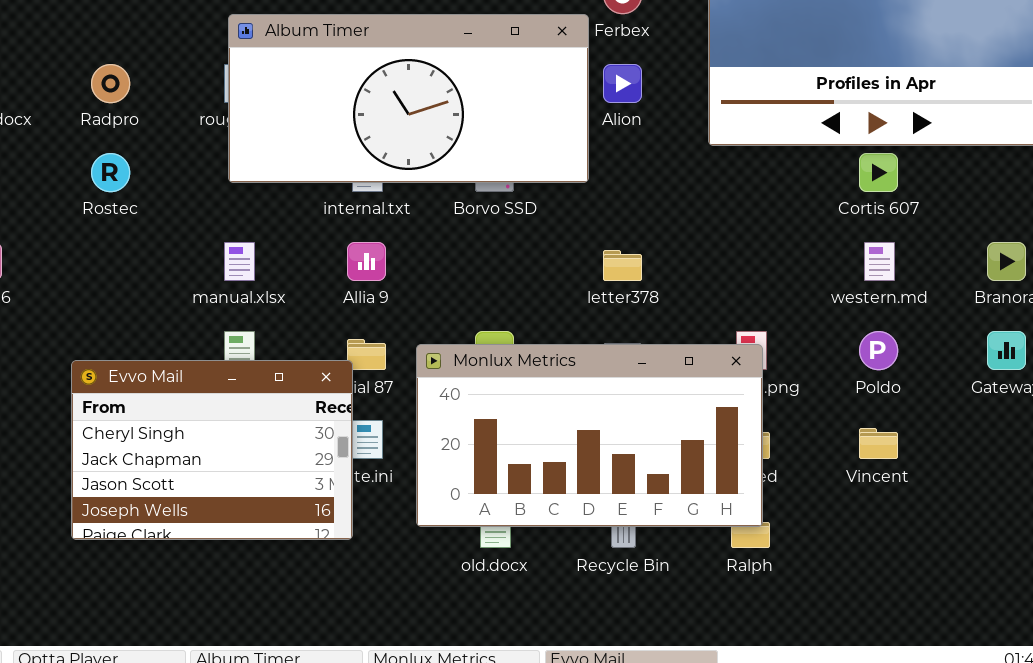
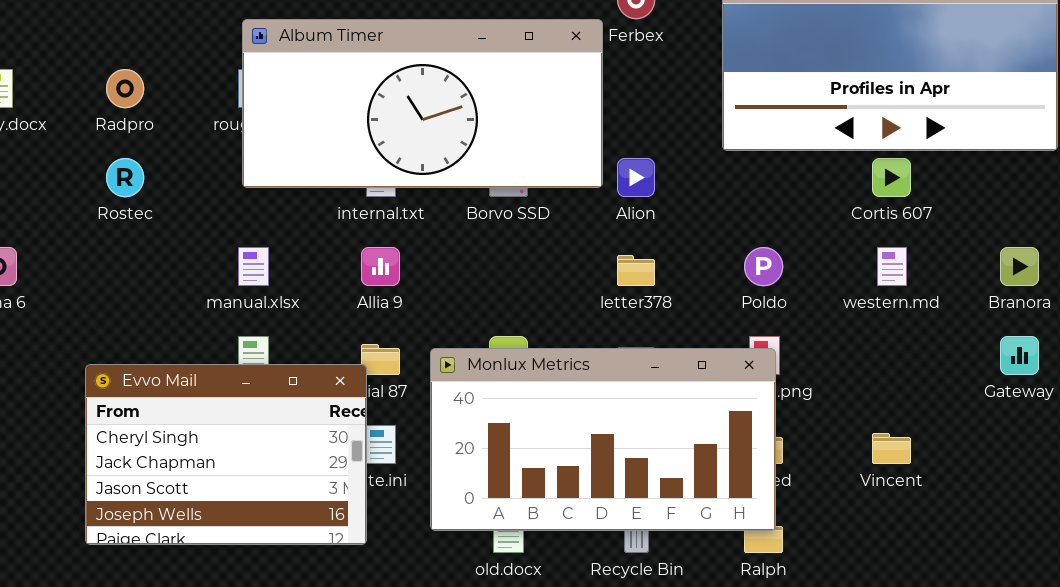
Alion: [603,64,642,103] -> [617,158,655,197], moved
Poldo: [859,331,898,370] -> [744,247,783,286], moved

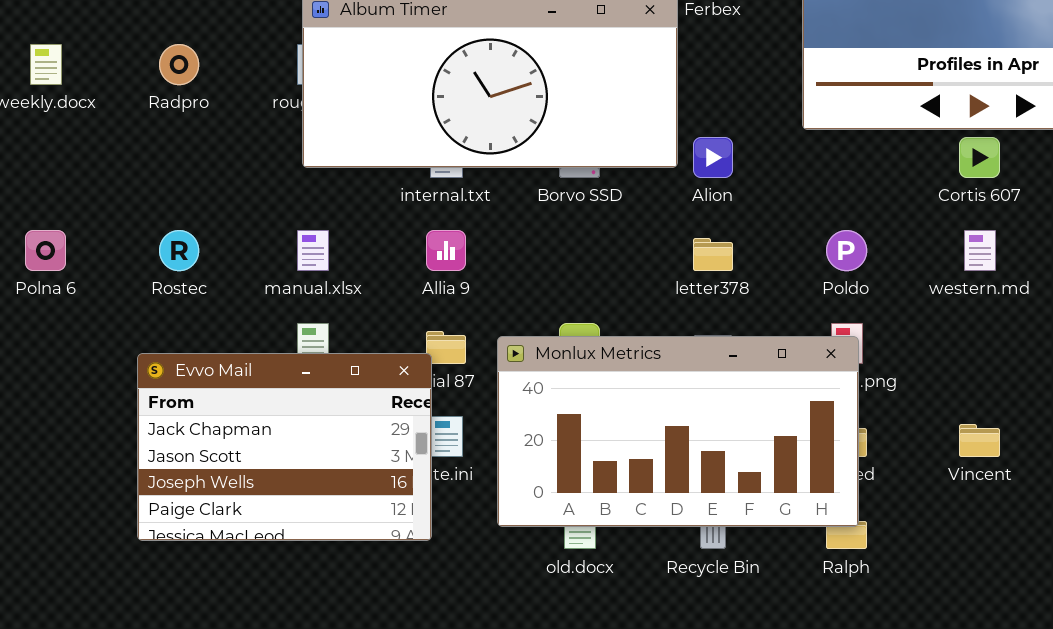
Rostec: [106,158,144,197] -> [159,230,199,271], moved
Evvo Mail: [85,364,367,545] -> [137,353,432,541], scrolled down 1 row

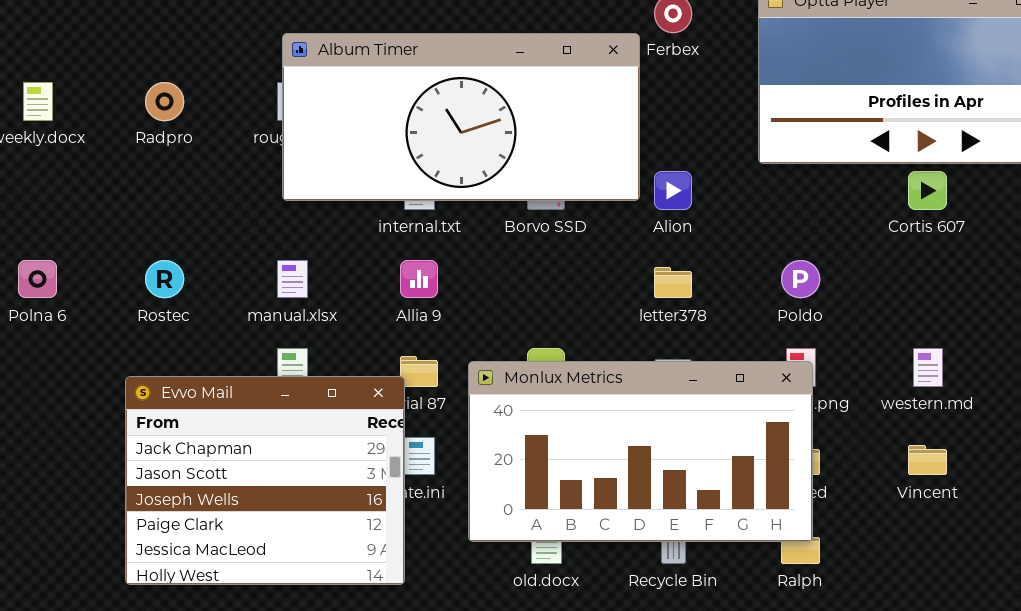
western.md: [964,230,996,271] -> [913,348,943,387], moved
Evvo Mail: [137,353,432,541] -> [125,376,405,585], resized

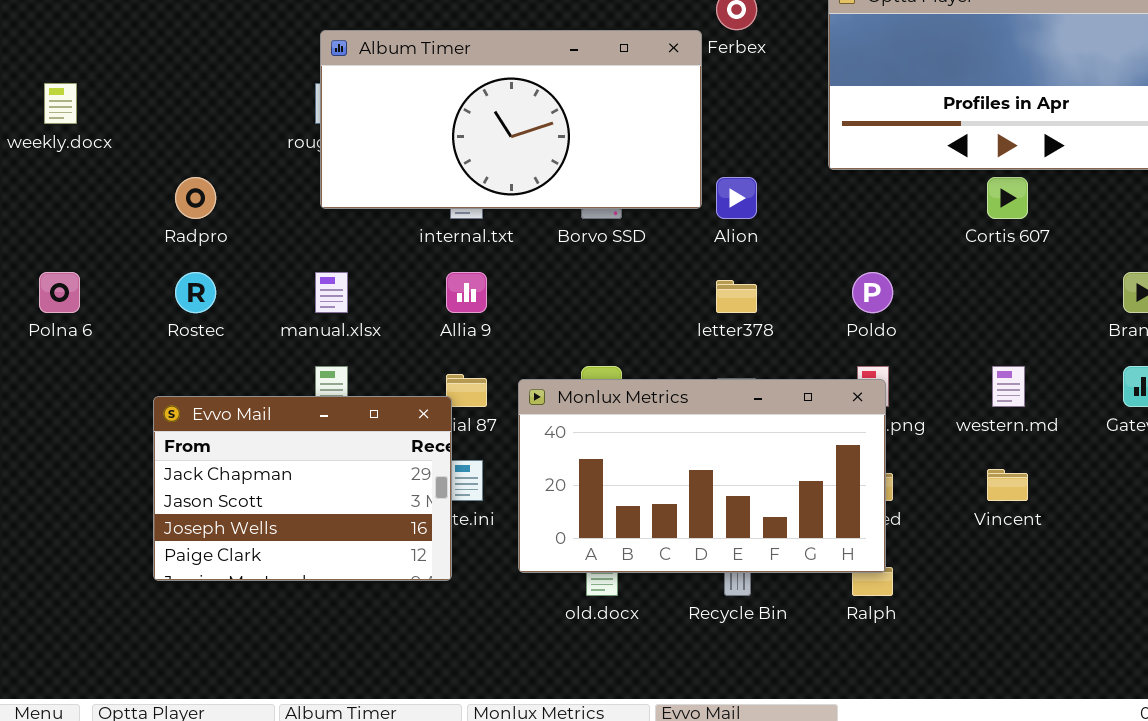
Radpro: [145,82,184,121] -> [175,177,216,219], moved
Evvo Mail: [125,376,405,585] -> [153,396,452,581], resized

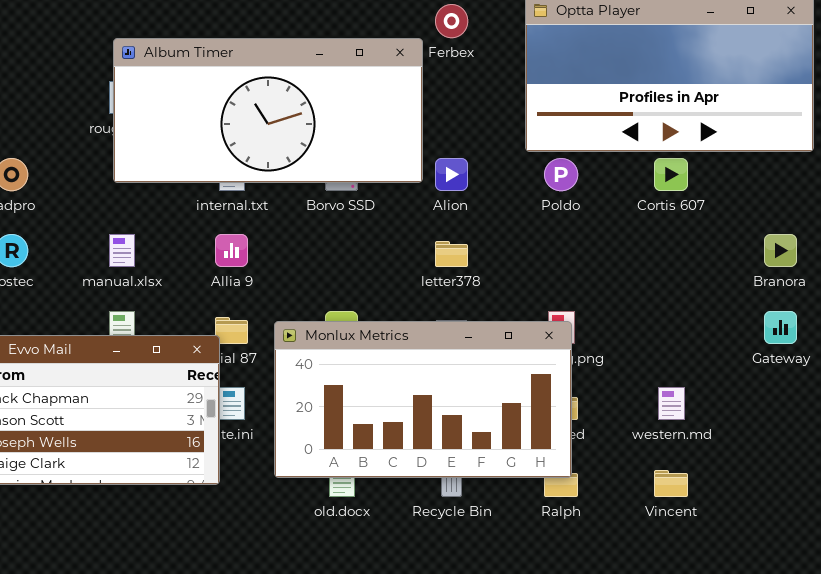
Poldo: [852,272,893,313] -> [544,158,578,191], moved
western.md: [992,366,1025,407] -> [658,387,685,420], moved
Vincent: [987,469,1028,501] -> [654,470,688,497], moved

